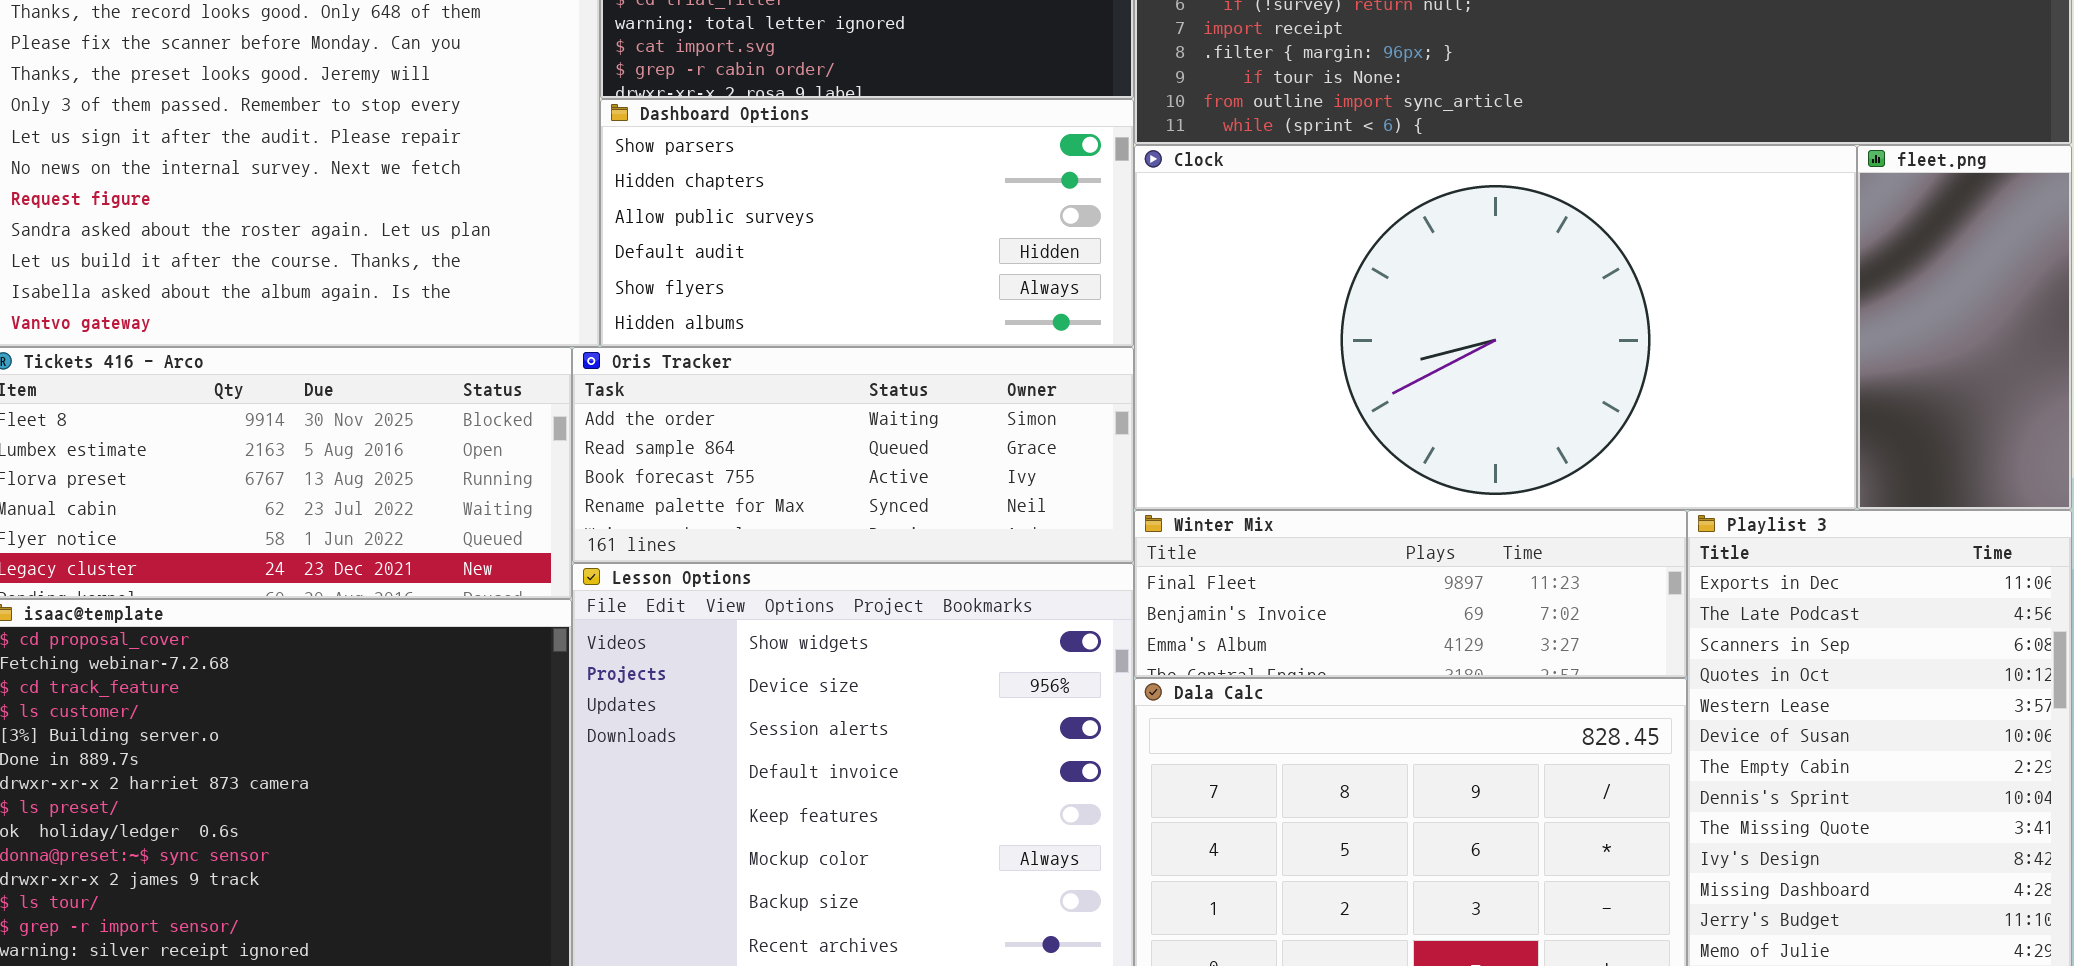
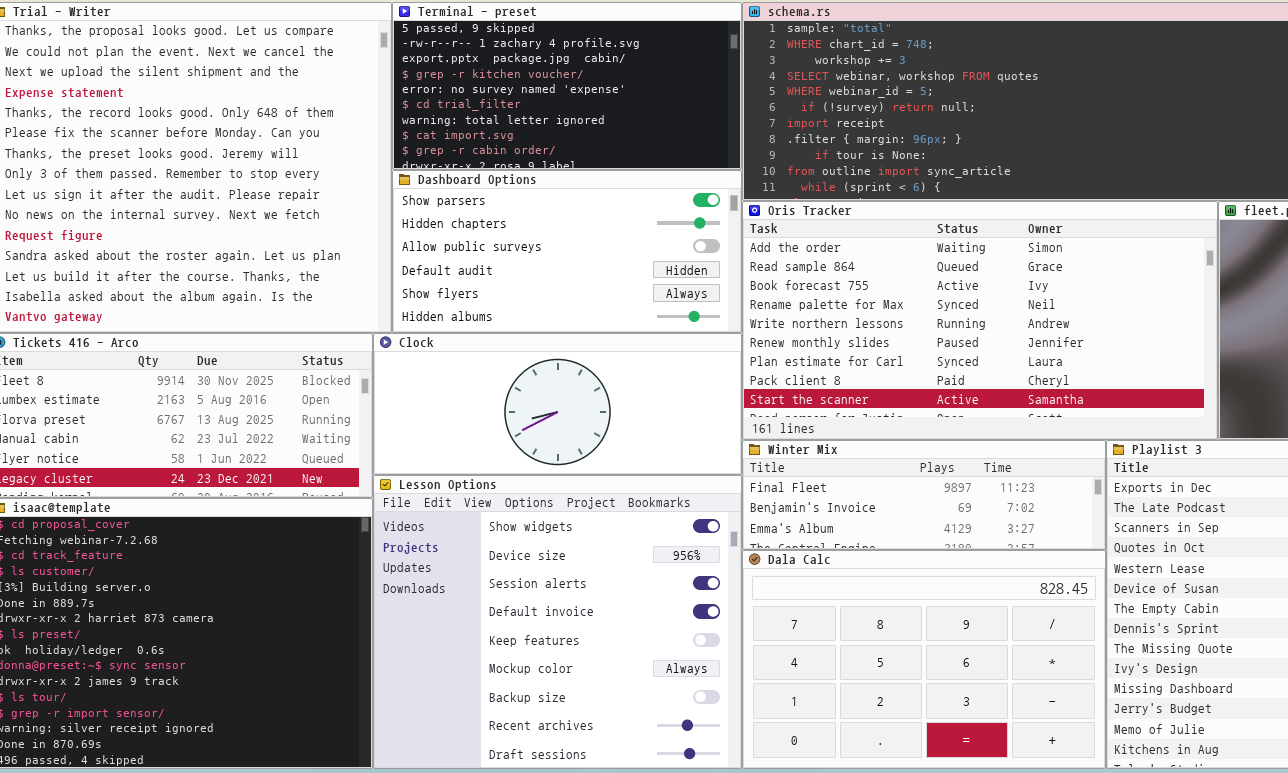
Clock: [1134,145,1857,510] -> [373,333,742,475], moved, resized
Oris Tracker: [572,347,1134,563] -> [742,201,1218,440], moved, resized

